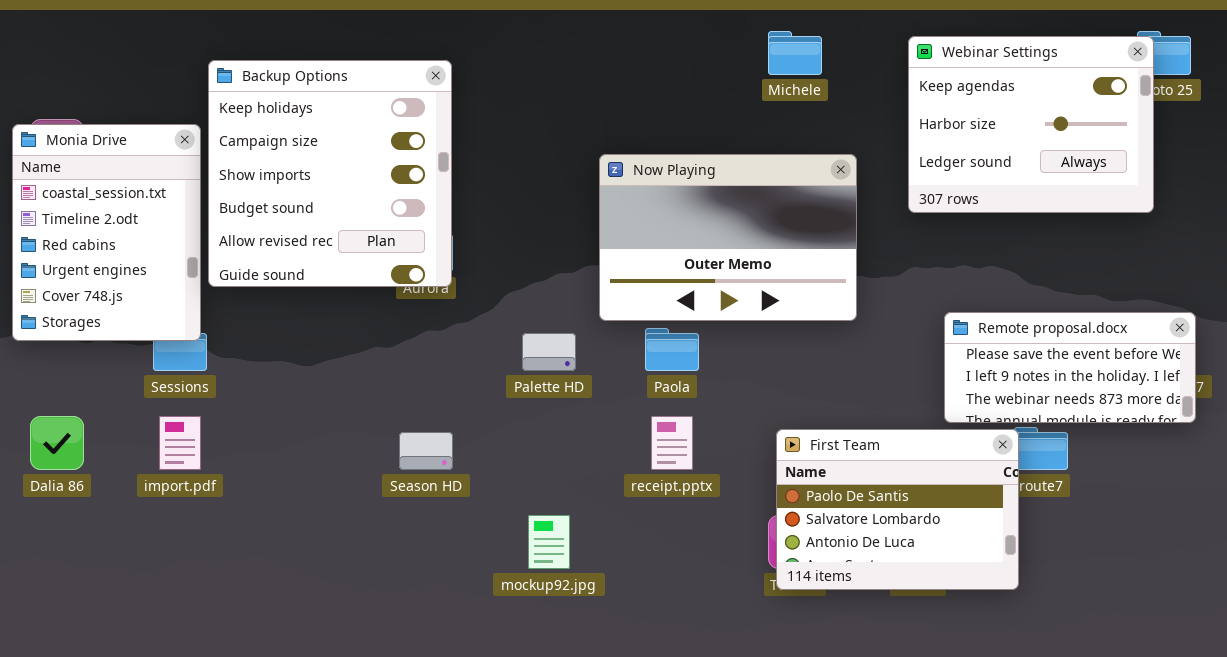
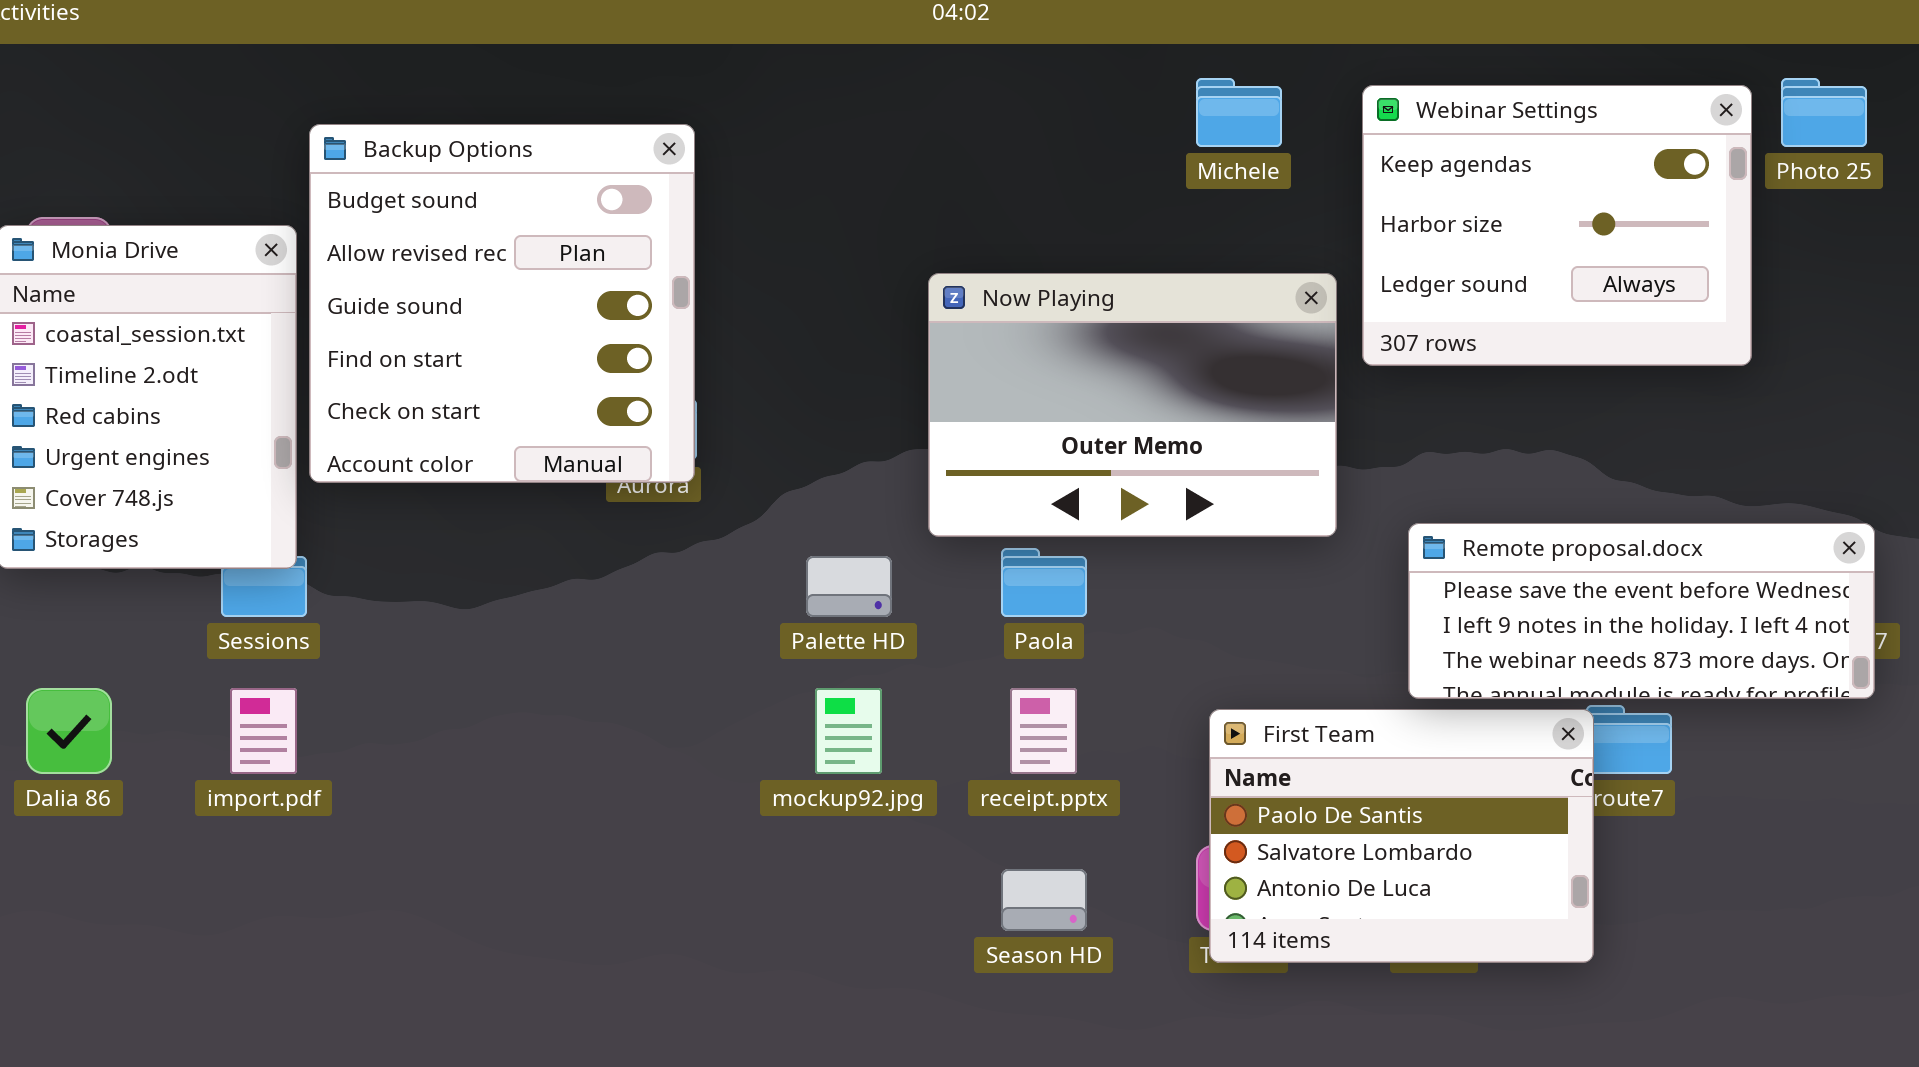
Webinar Settings: [908,36,1154,213] -> [1362,85,1752,366], moved
Backup Options: [208,60,452,287] -> [309,124,695,483], scrolled down 3 rows
Remote proposal.docx: [944,312,1196,423] -> [1408,523,1875,699], resized
Season HD: [399,432,453,470] -> [1001,869,1087,931], moved
mockup92.jpg: [528,515,570,569] -> [815,688,882,774], moved

